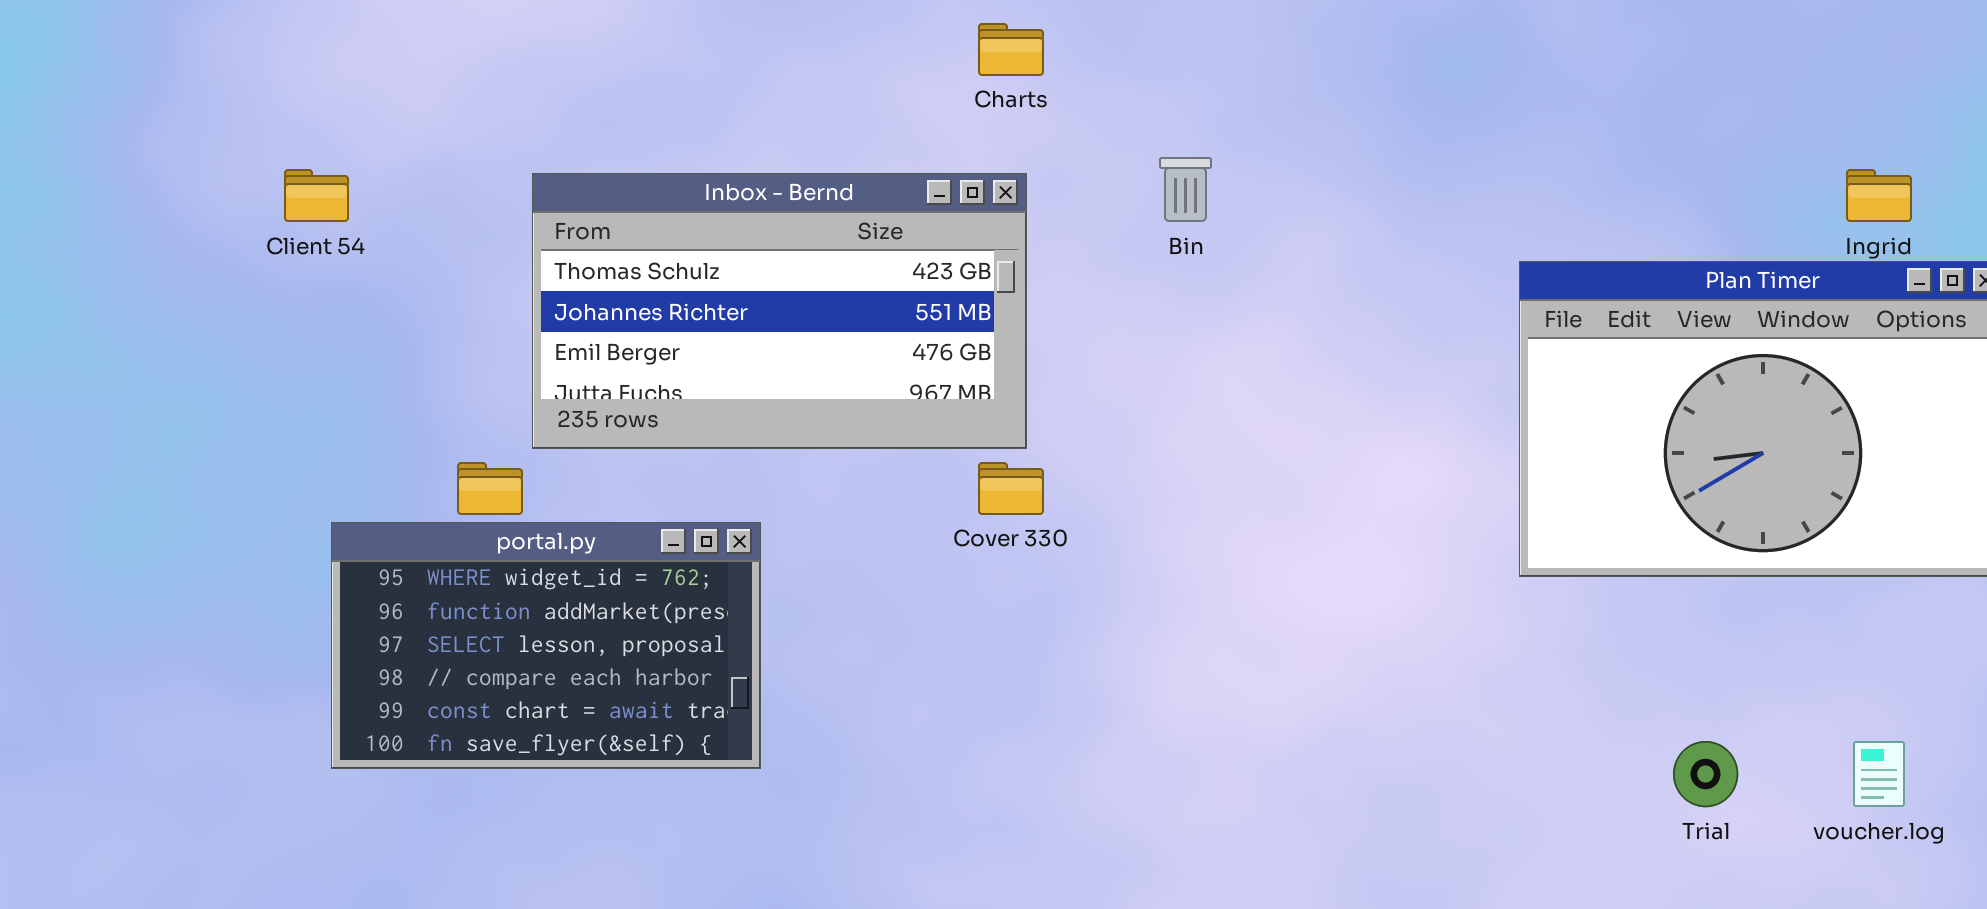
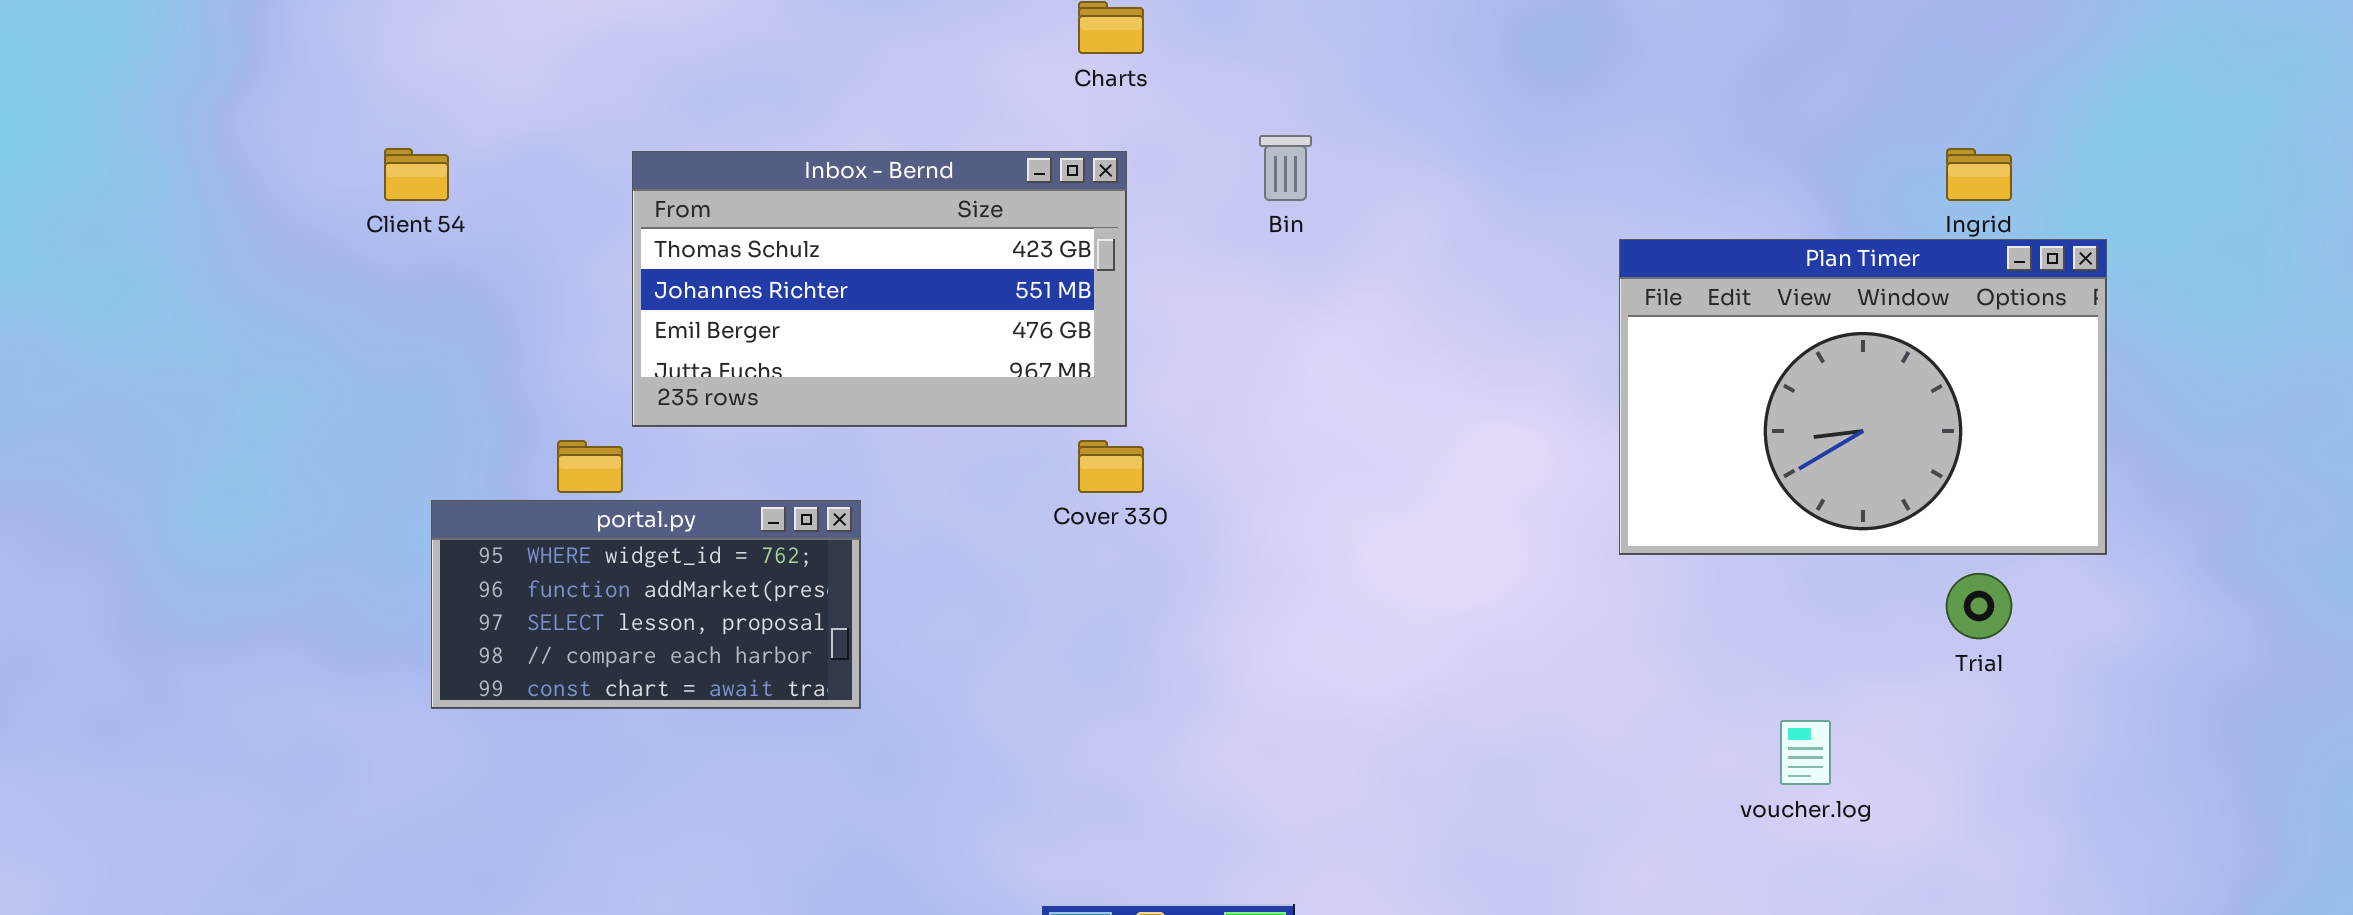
portal.py: [331,522,761,769] -> [431,500,861,709], resized
Trial: [1673,741,1738,807] -> [1946,573,2012,639], moved
voucher.log: [1853,741,1905,807] -> [1780,720,1831,785], moved

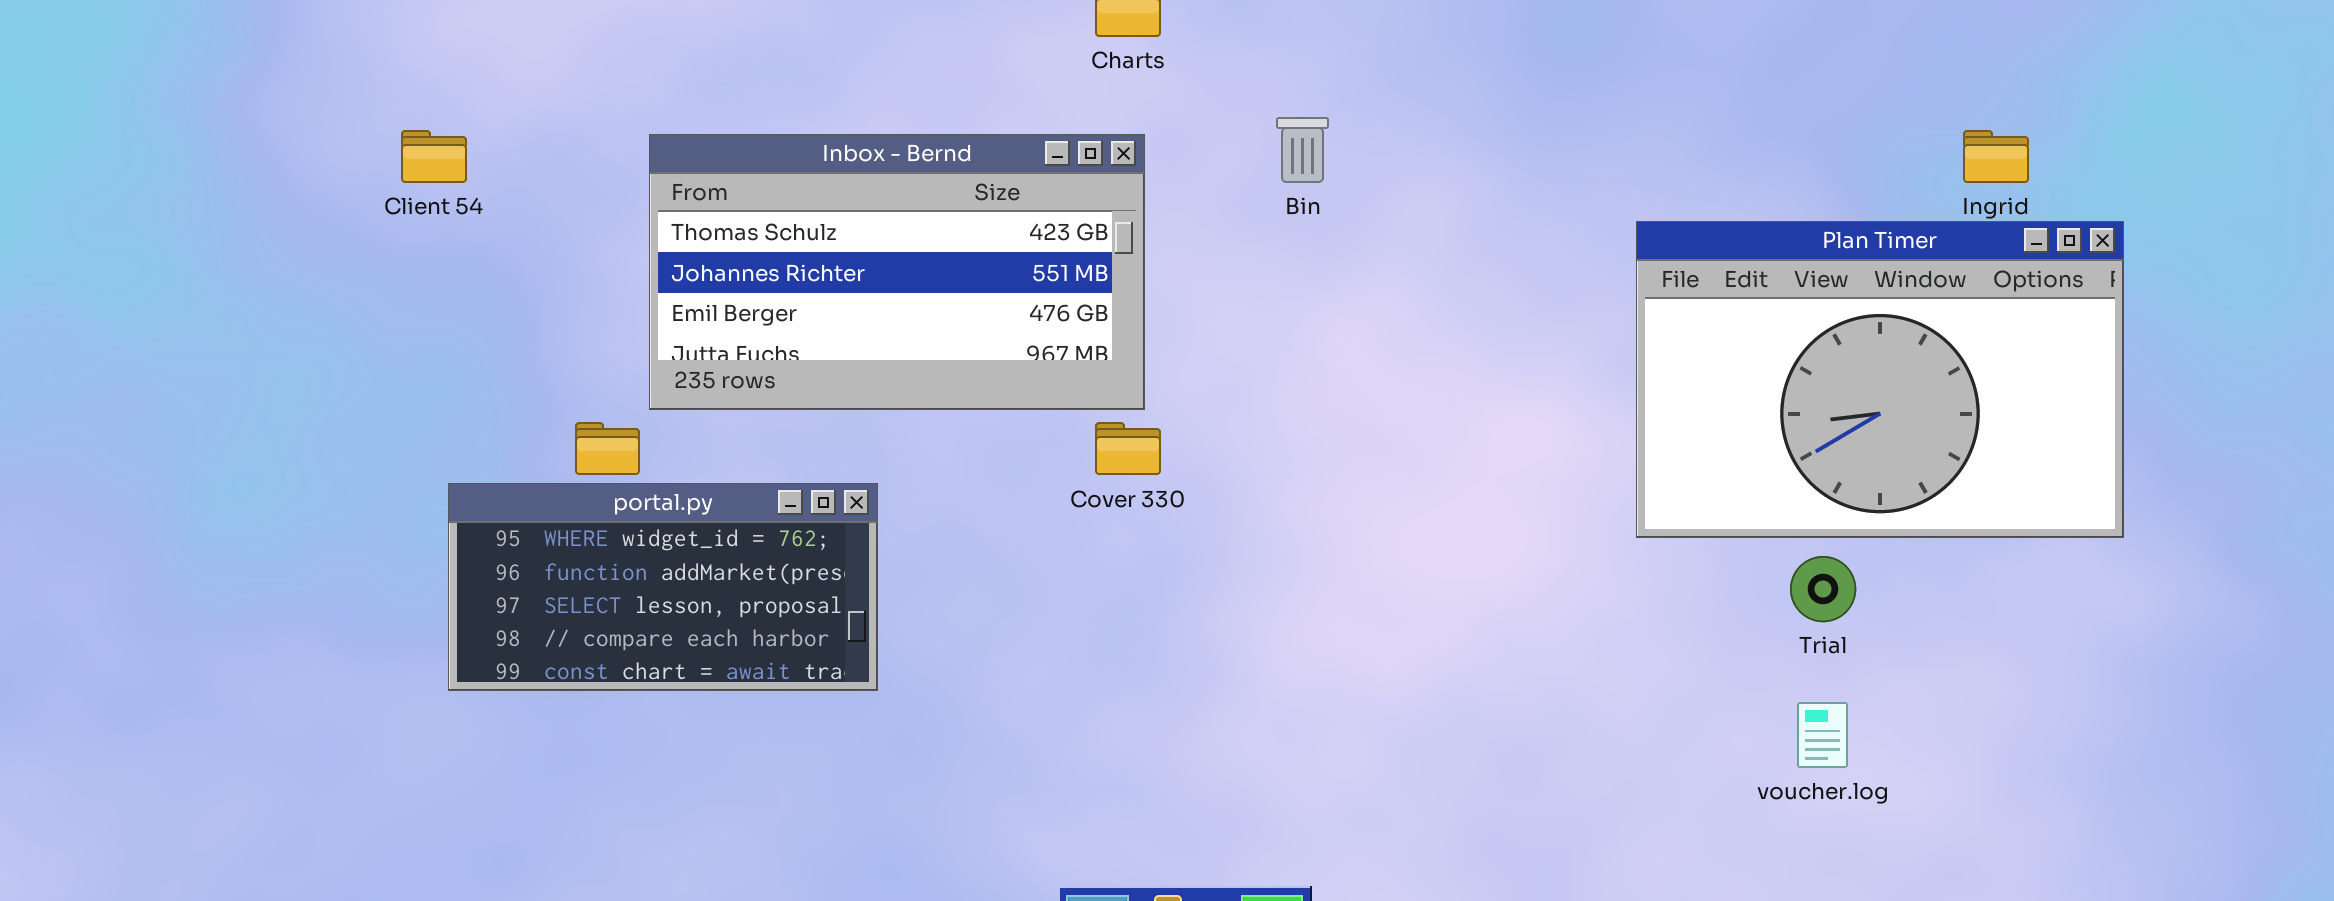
Trial: [1946,573,2012,639] -> [1790,556,1856,622], moved

